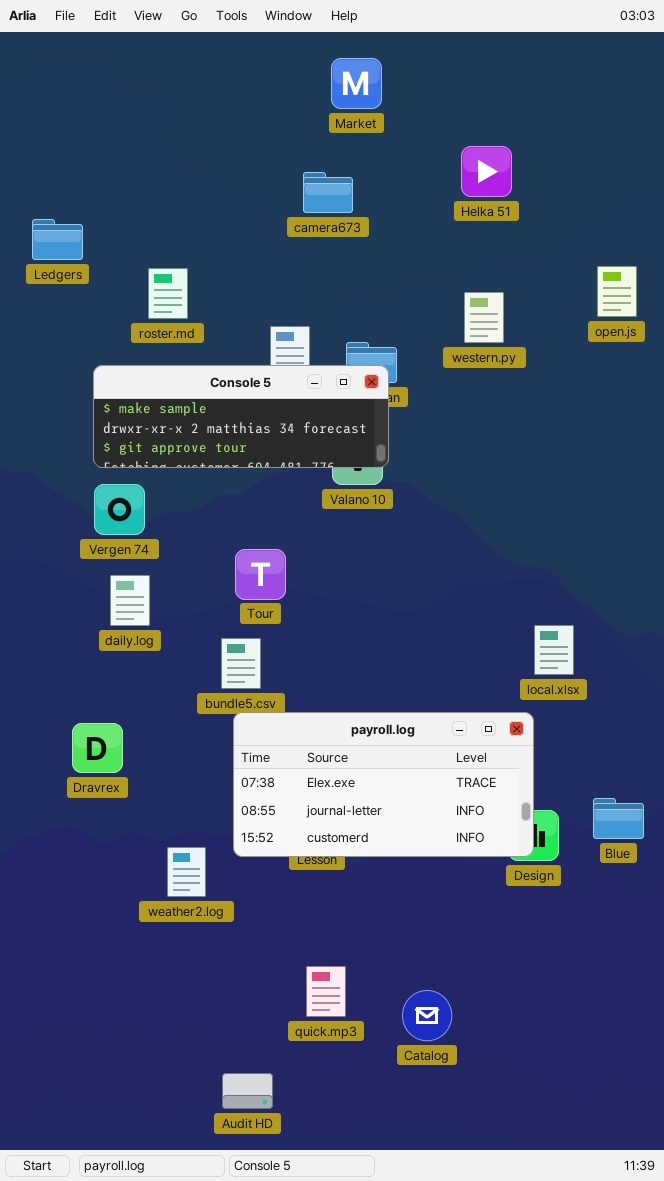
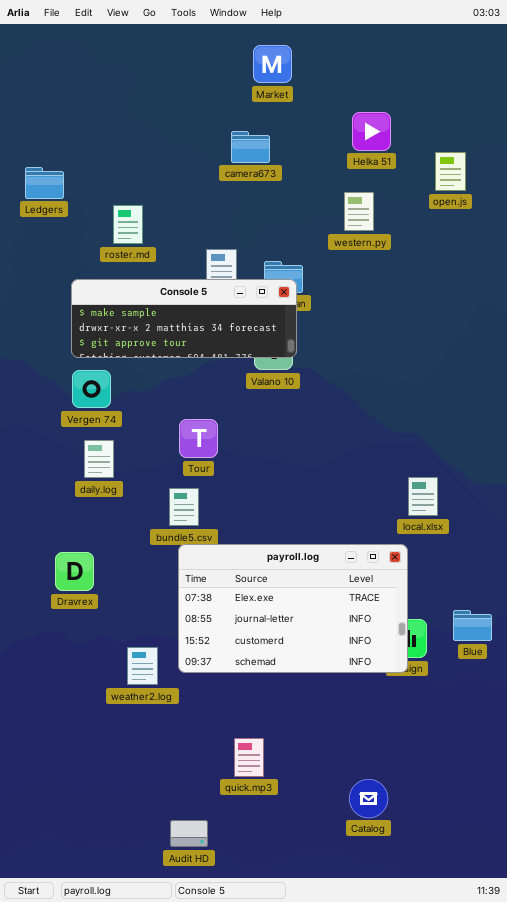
open.js: [597,266,637,317] -> [435,152,466,191], moved
western.py: [464,292,504,343] -> [344,192,374,231], moved
payroll.log: [233,712,534,857] -> [178,544,408,673], resized
Catalog: [402,990,452,1041] -> [349,779,388,818], moved

